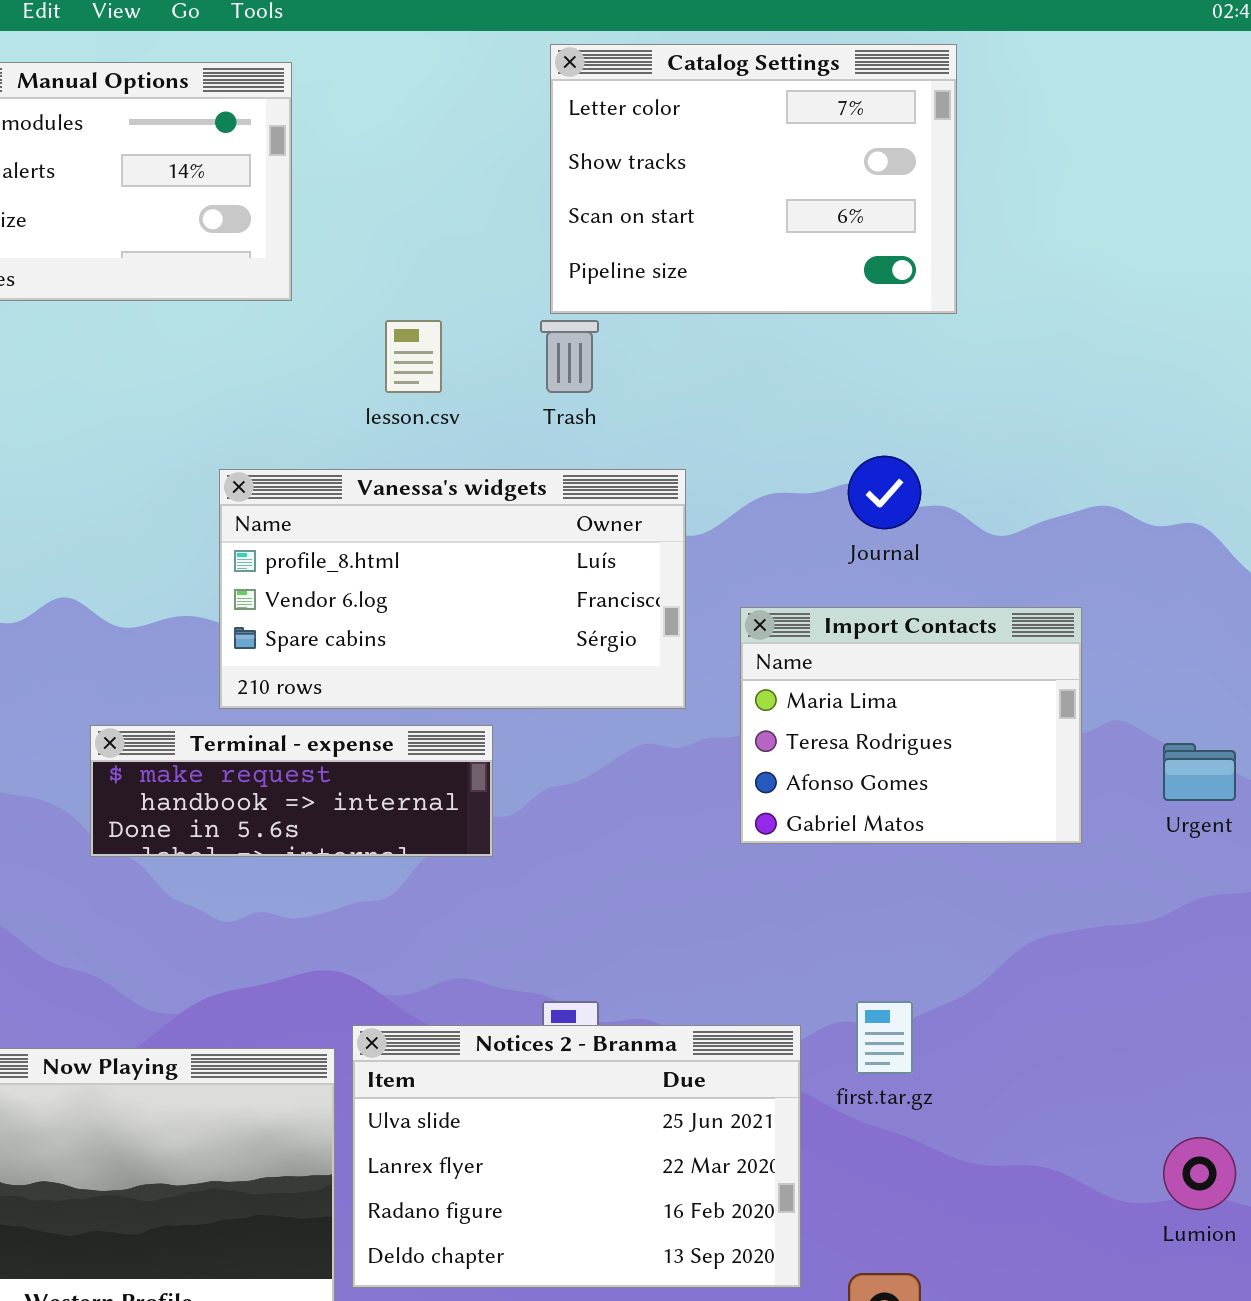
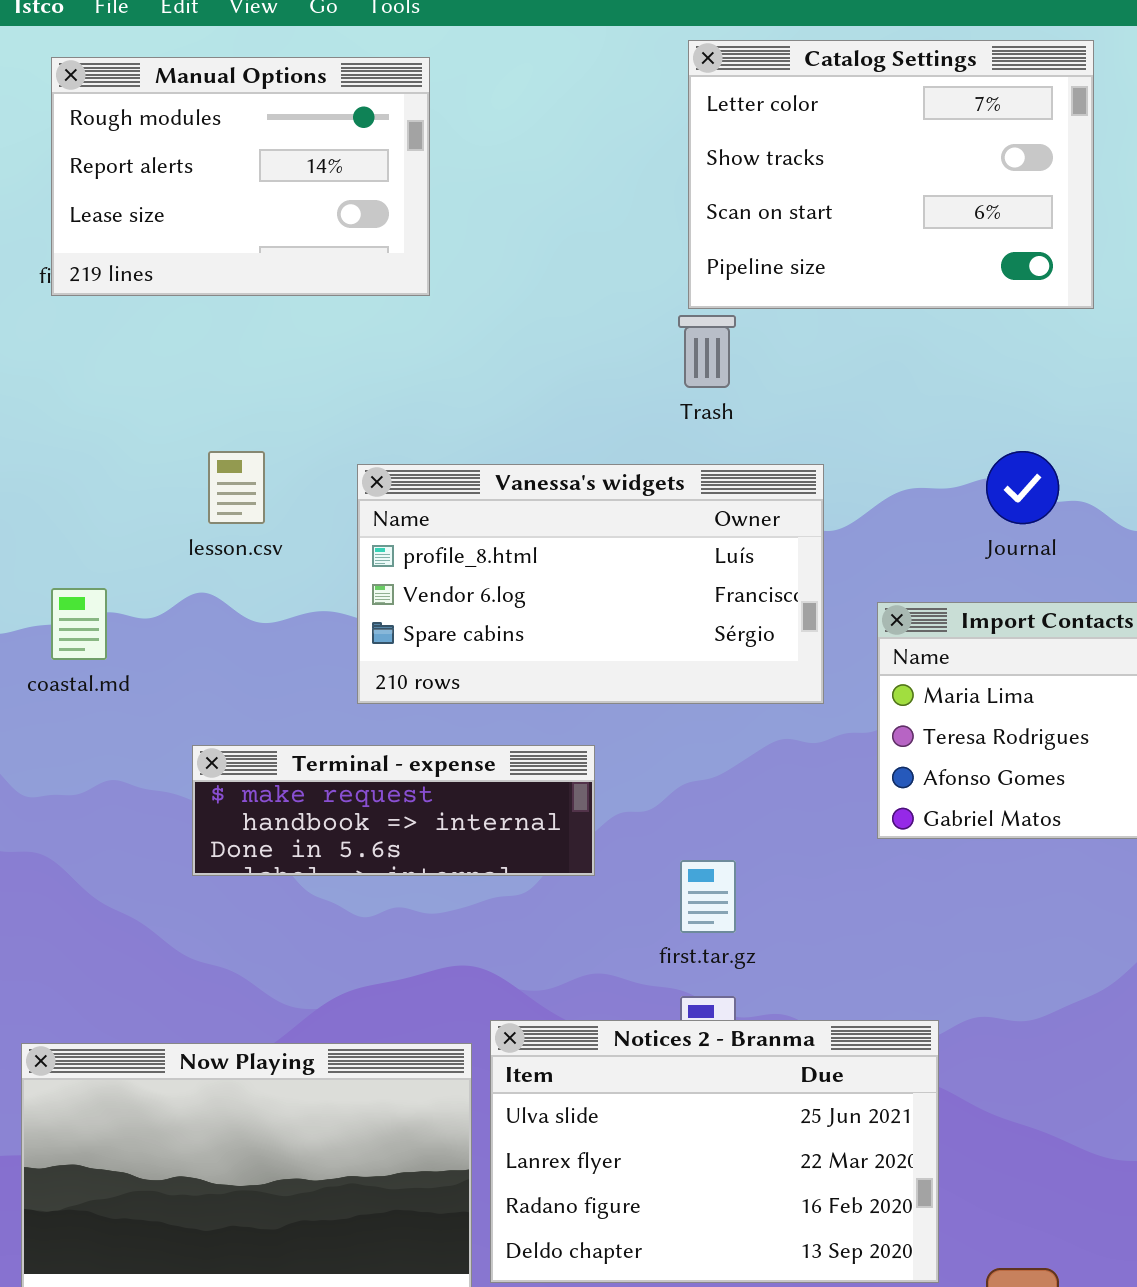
lesson.csv: [385,320,442,393] -> [208,451,265,524], moved
Terminal - expense: [90,725,493,857] -> [192,745,595,876], moved
first.tar.gz: [856,1001,913,1074] -> [680,860,736,933], moved

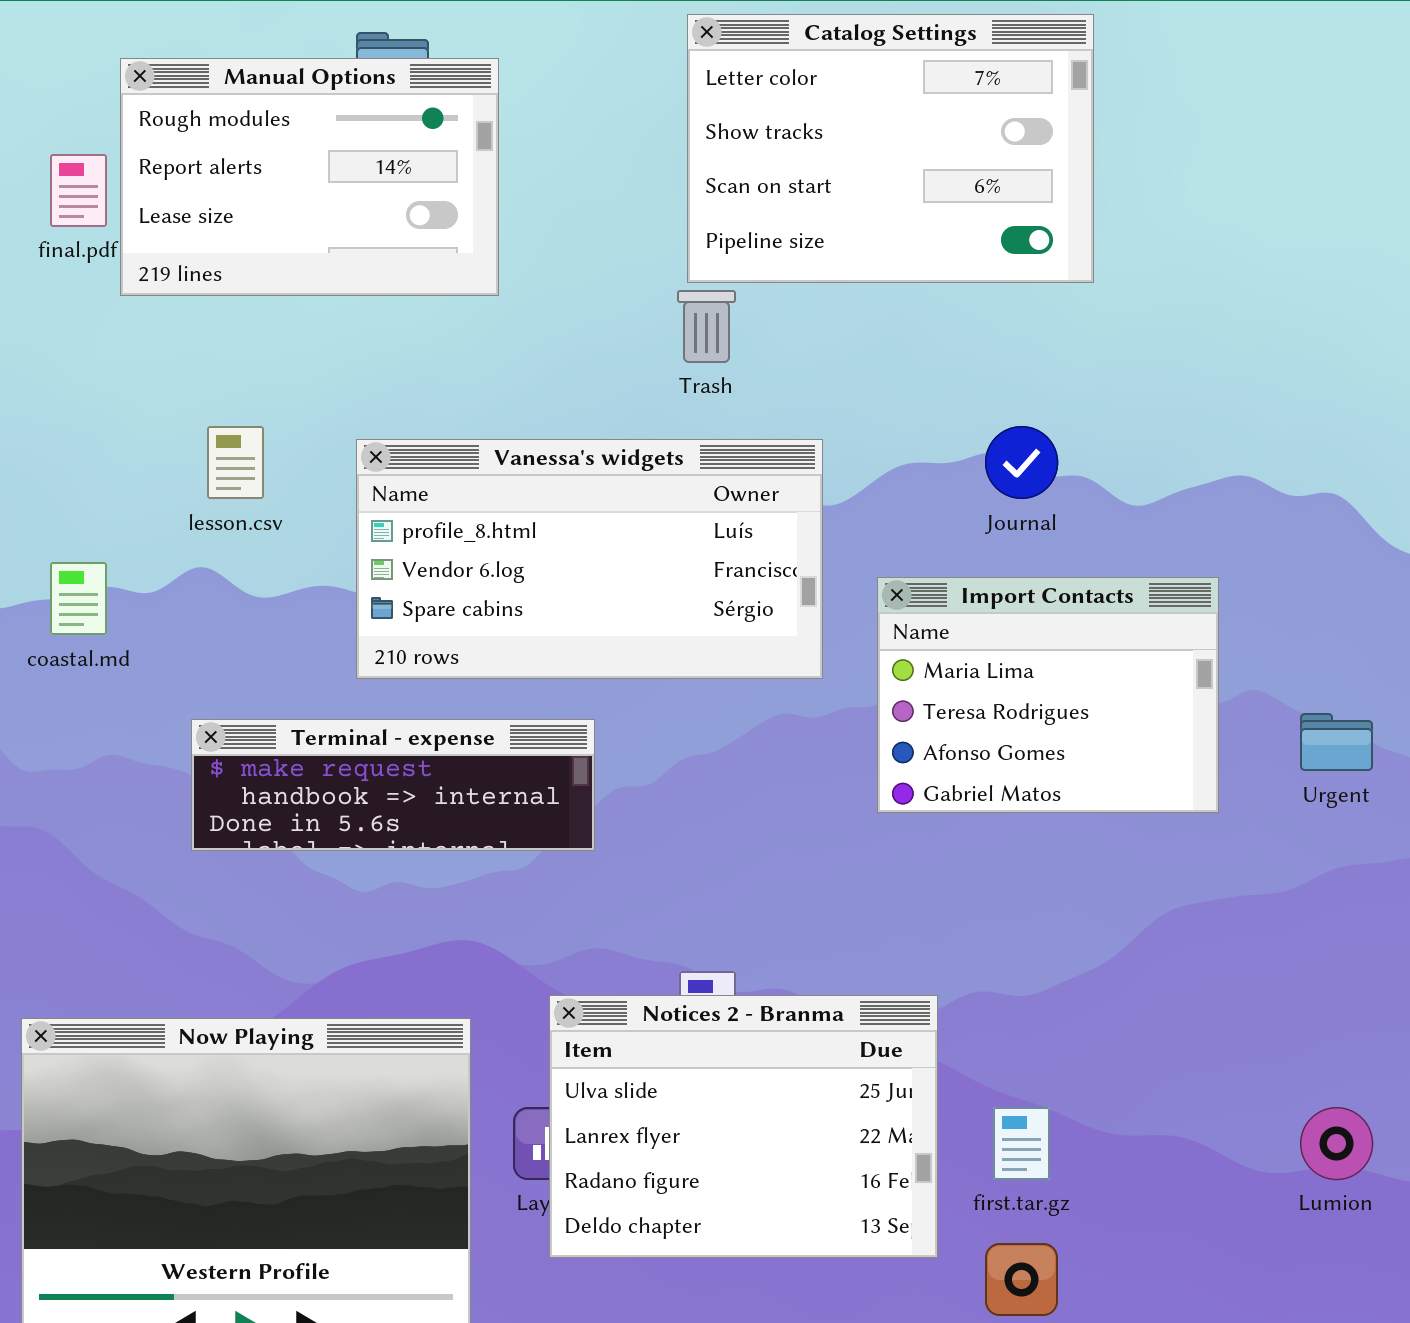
Manual Options: [51,57,430,296] -> [120,58,499,296], moved
first.tar.gz: [680,860,736,933] -> [993,1107,1050,1180], moved
Notices 2 - Branma: [490,1020,939,1283] -> [549,995,938,1258], resized

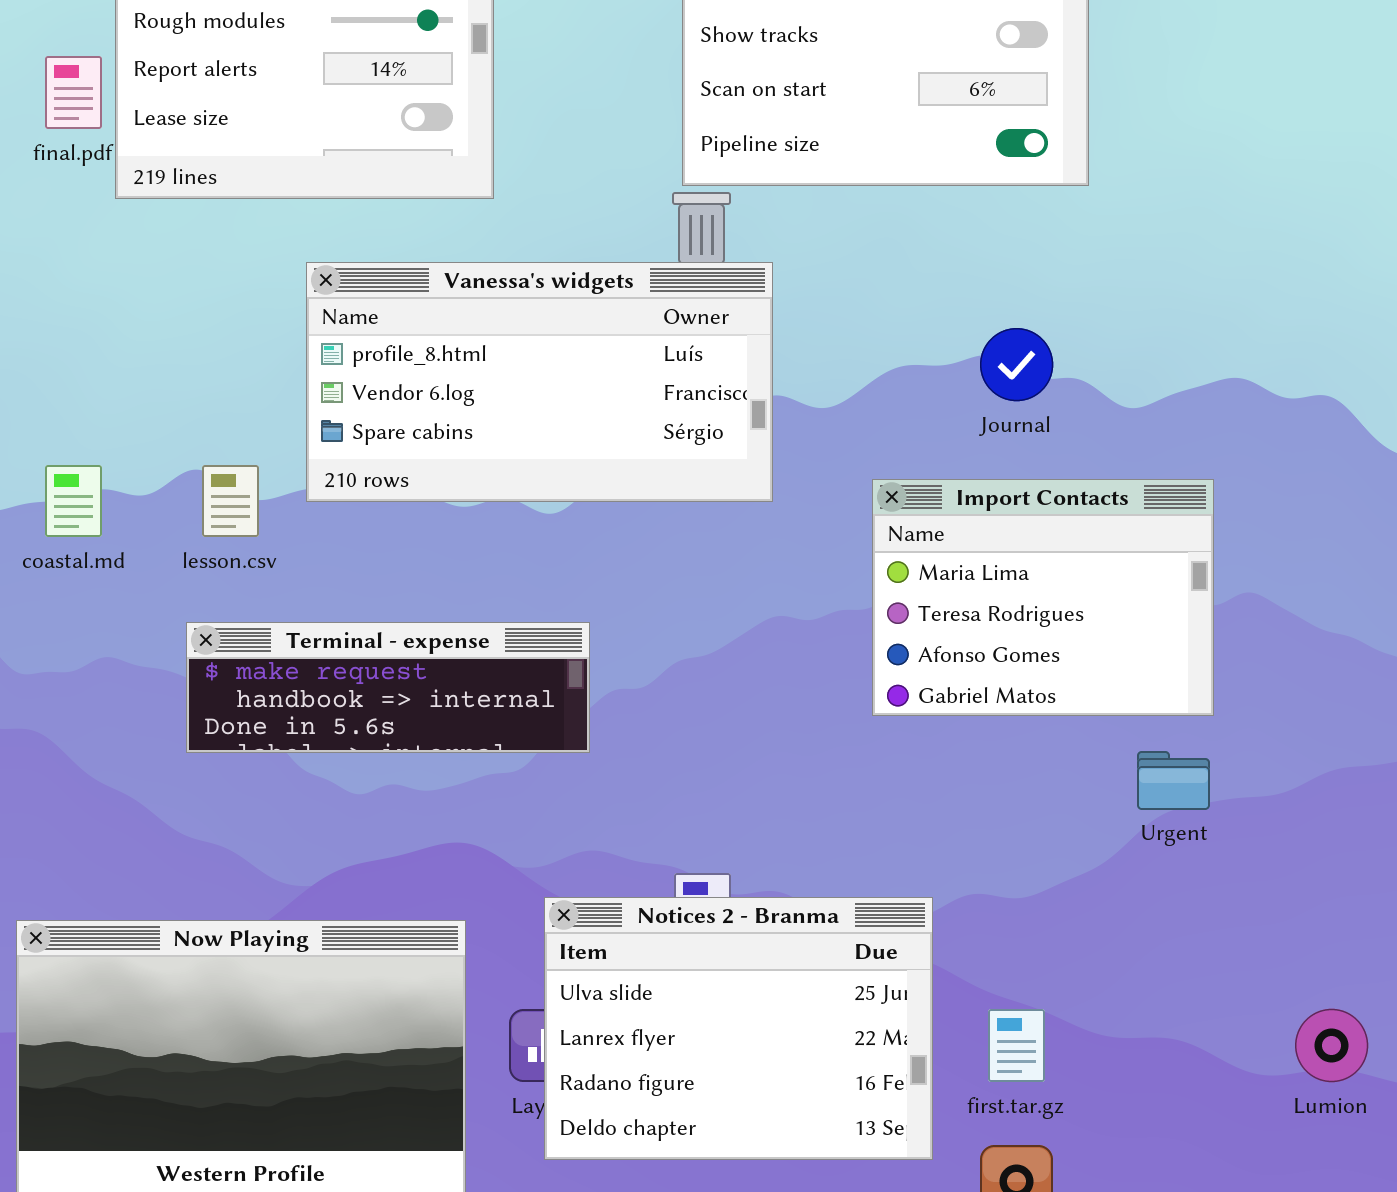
lesson.csv: [207,426,264,499] -> [202,465,259,537], moved
Vanessa's widgets: [356,439,823,679] -> [306,262,773,502], moved
Urgent: [1300,713,1373,771] -> [1137,751,1210,810], moved

